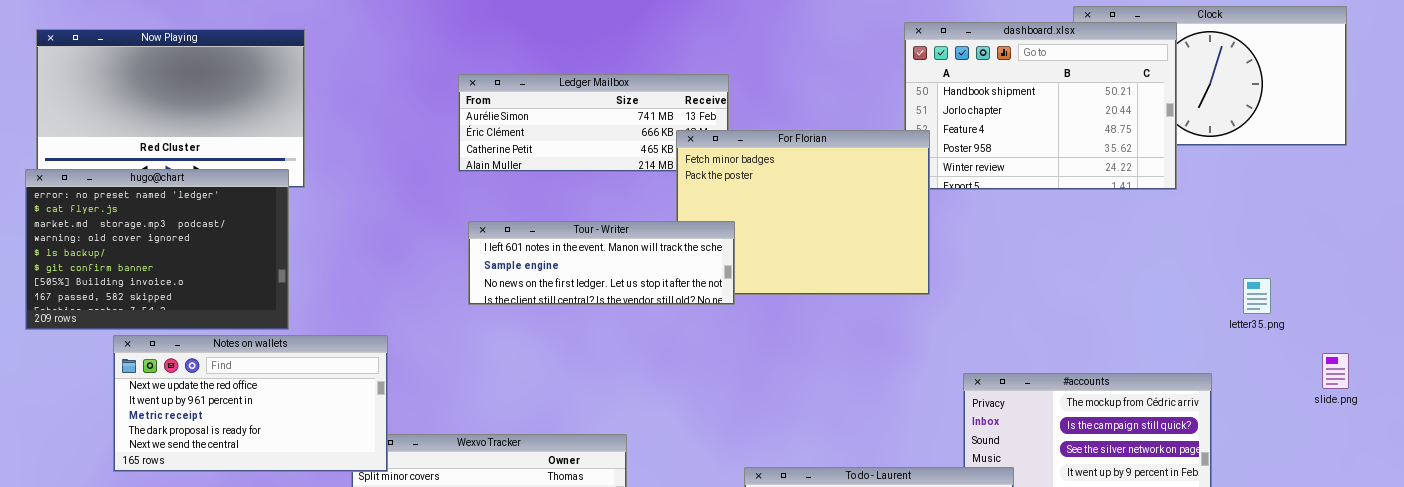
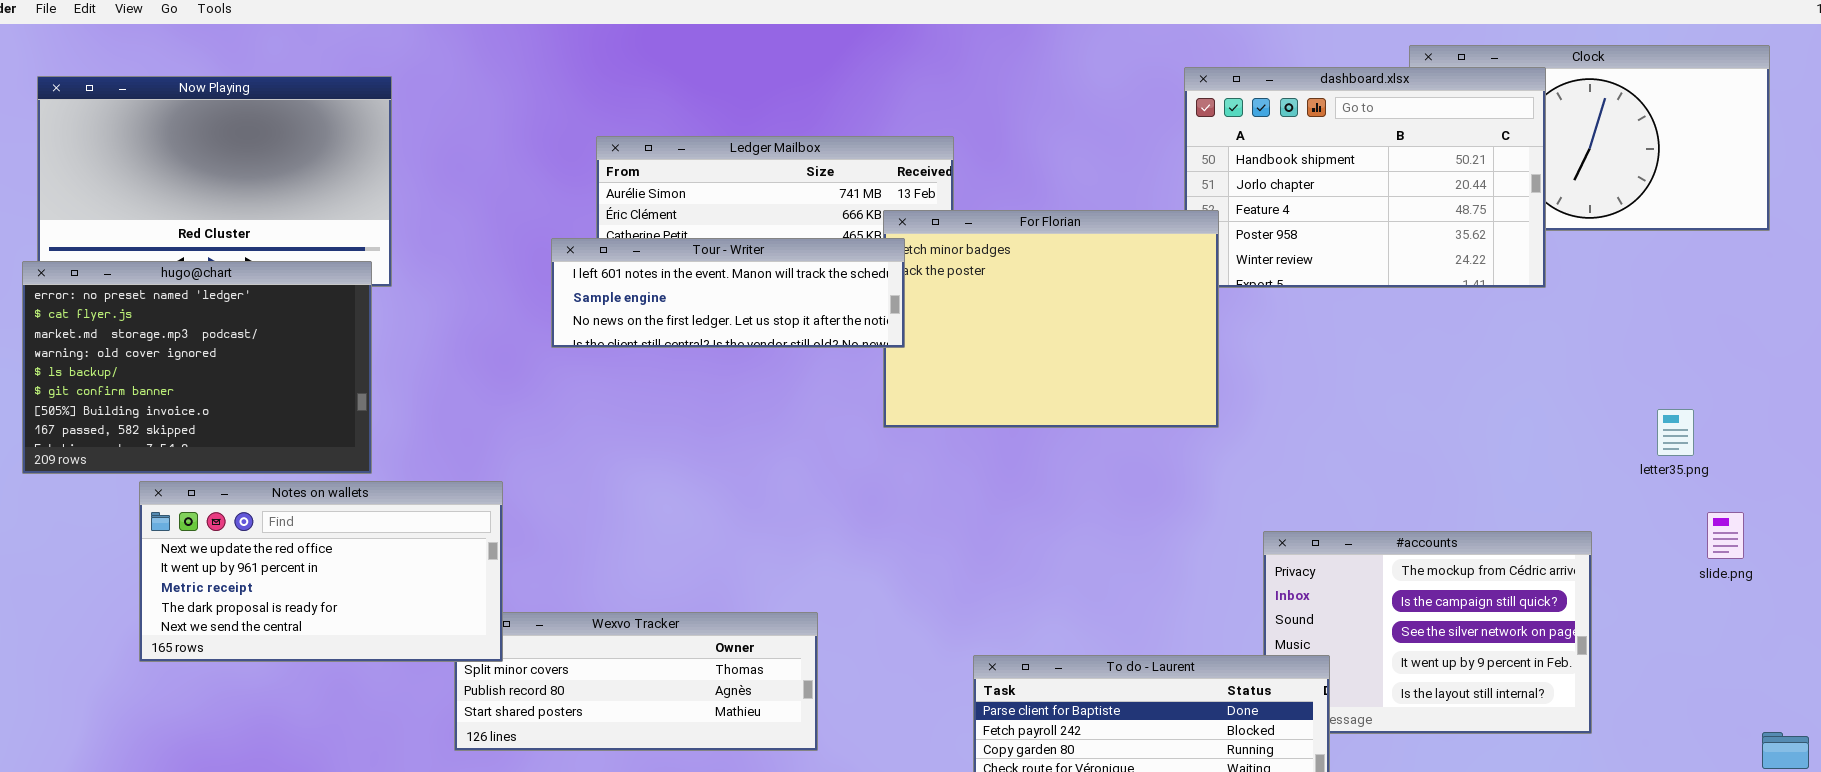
Tour - Writer: [468,221,735,305] -> [551,238,905,348], moved
letter35.png: [1243,278,1271,314] -> [1657,409,1694,456], moved
slide.png: [1322,353,1349,389] -> [1707,512,1744,559], moved

